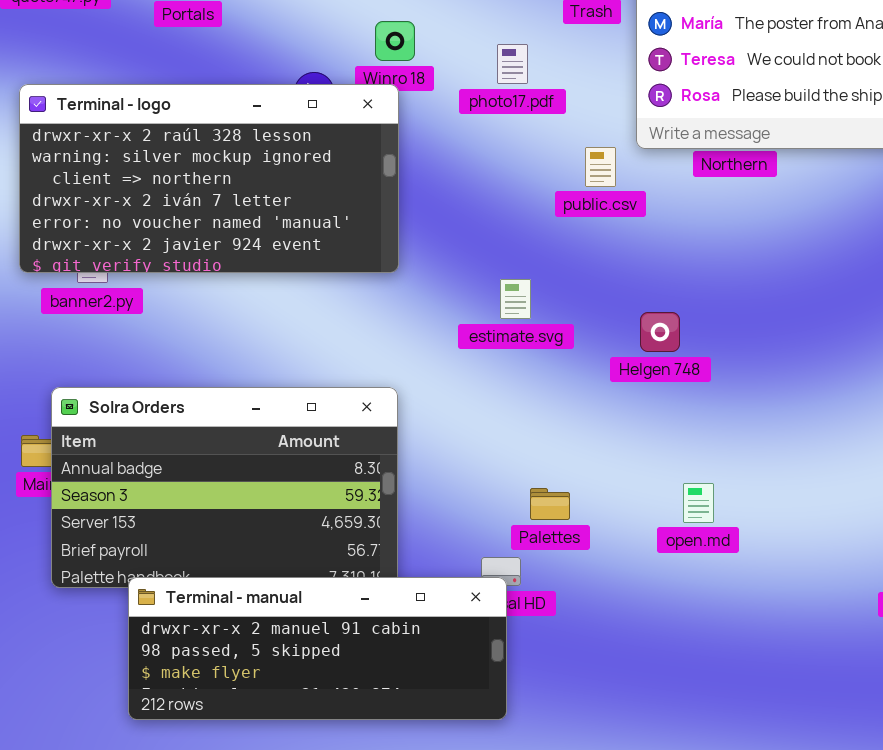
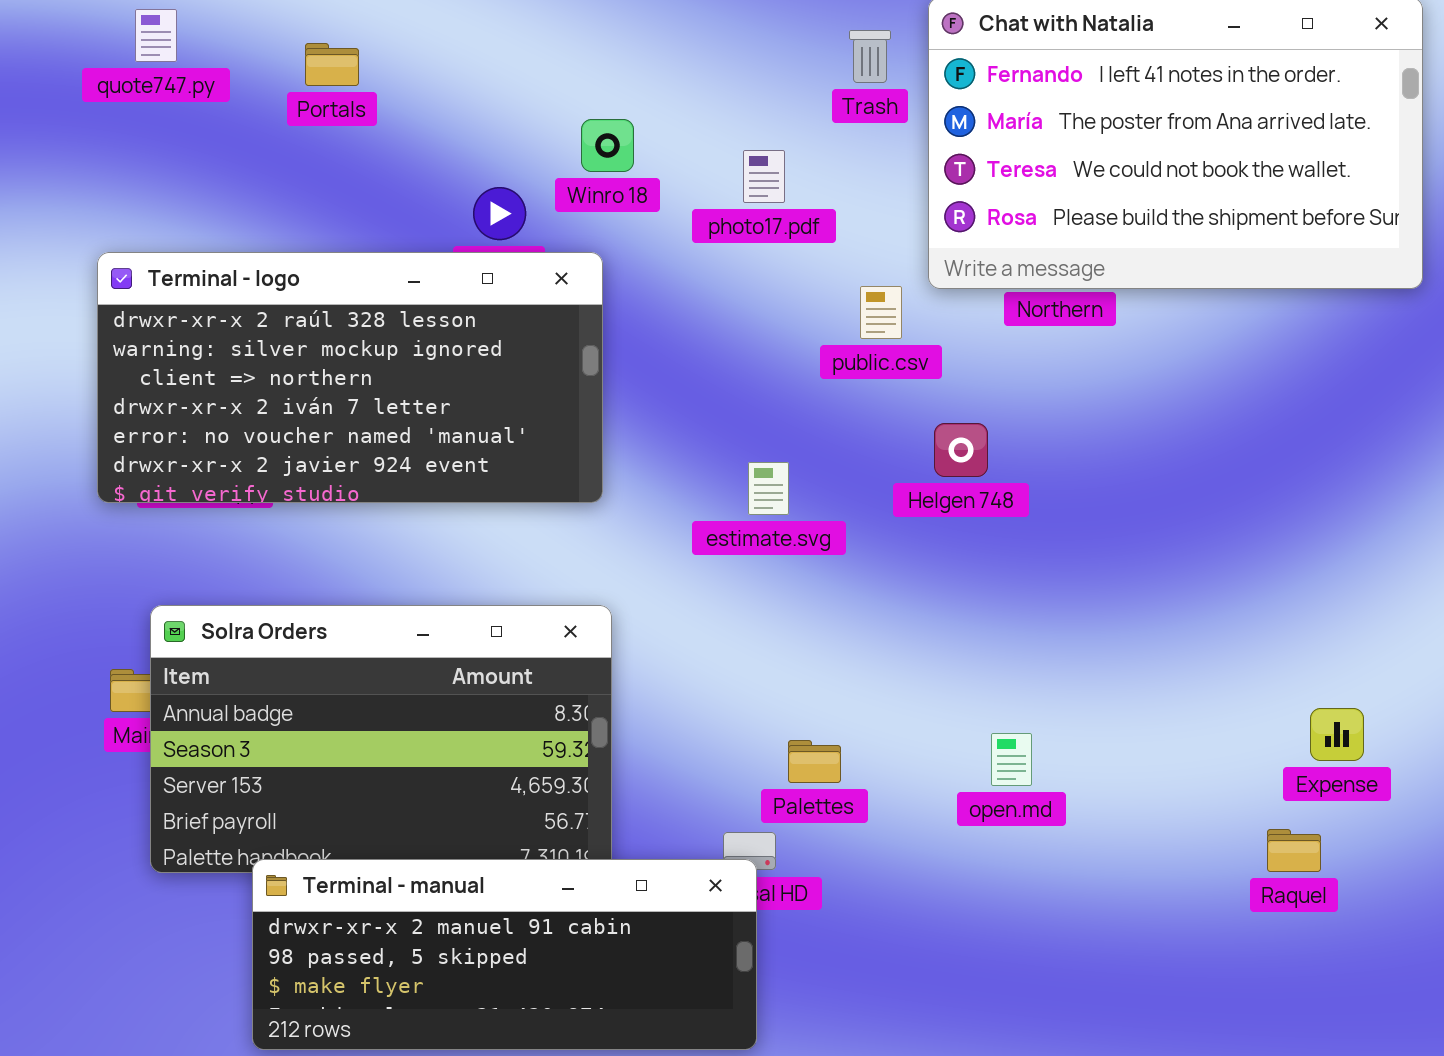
Terminal - logo: [19,84,399,273] -> [97,252,603,503], moved
Helgen 748: [640,312,680,352] -> [934,423,988,477], moved

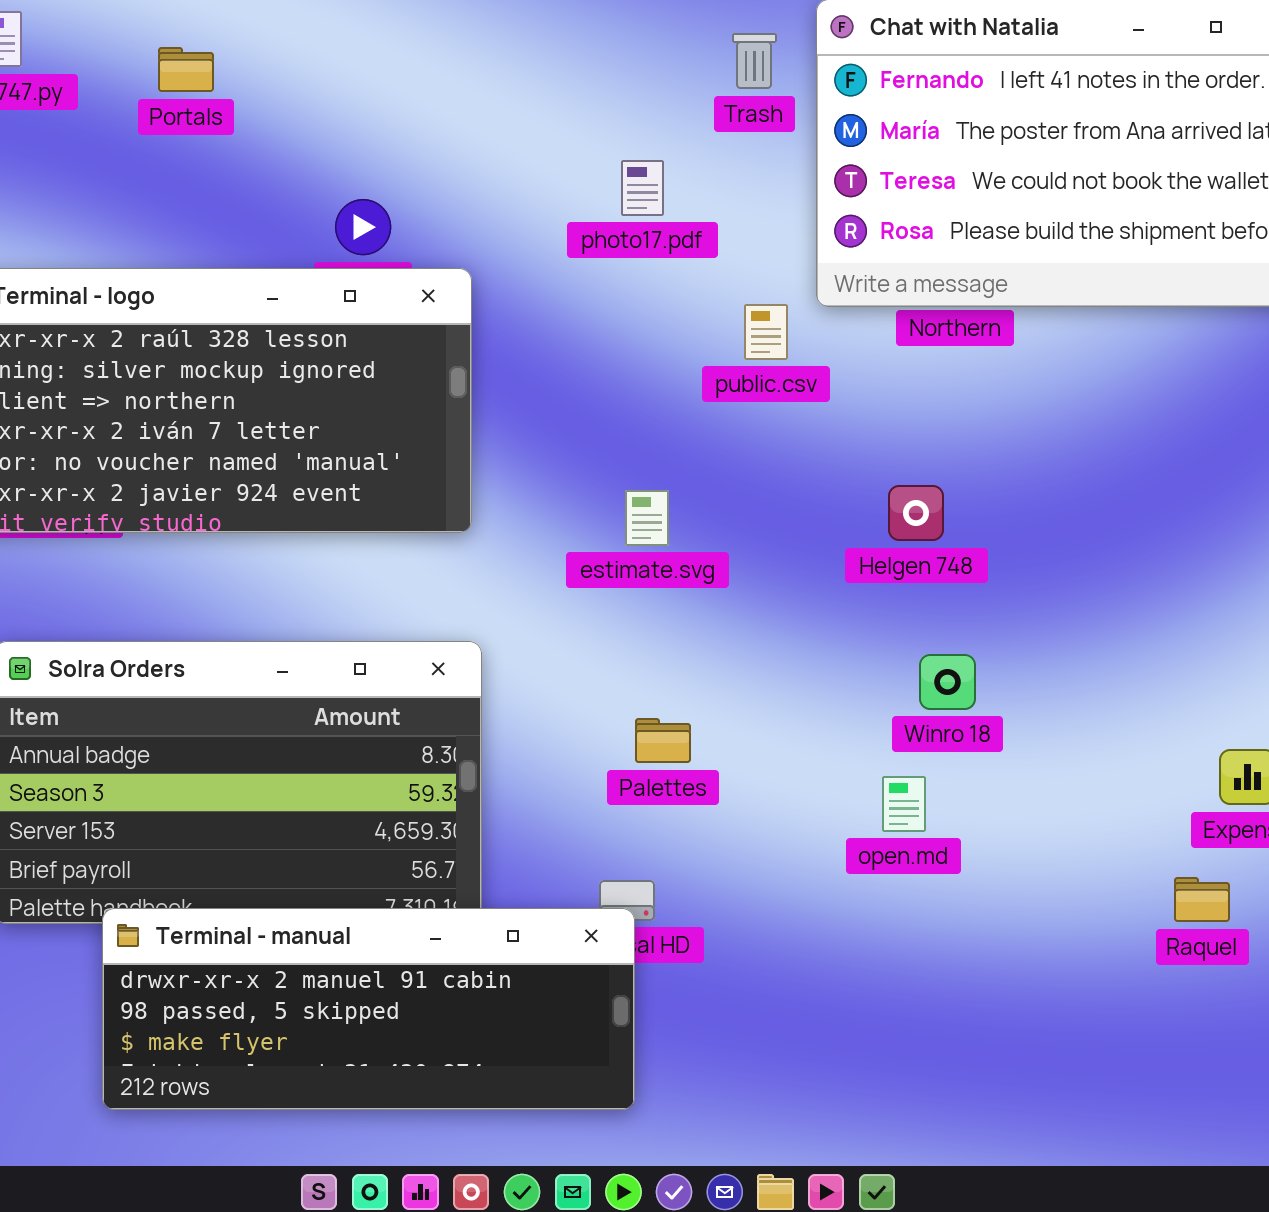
Winro 18: [581,119,634,172] -> [919,654,976,710], moved
Helgen 748: [934,423,988,477] -> [888,485,944,541], moved
Palettes: [788,740,841,783] -> [635,718,691,763], moved

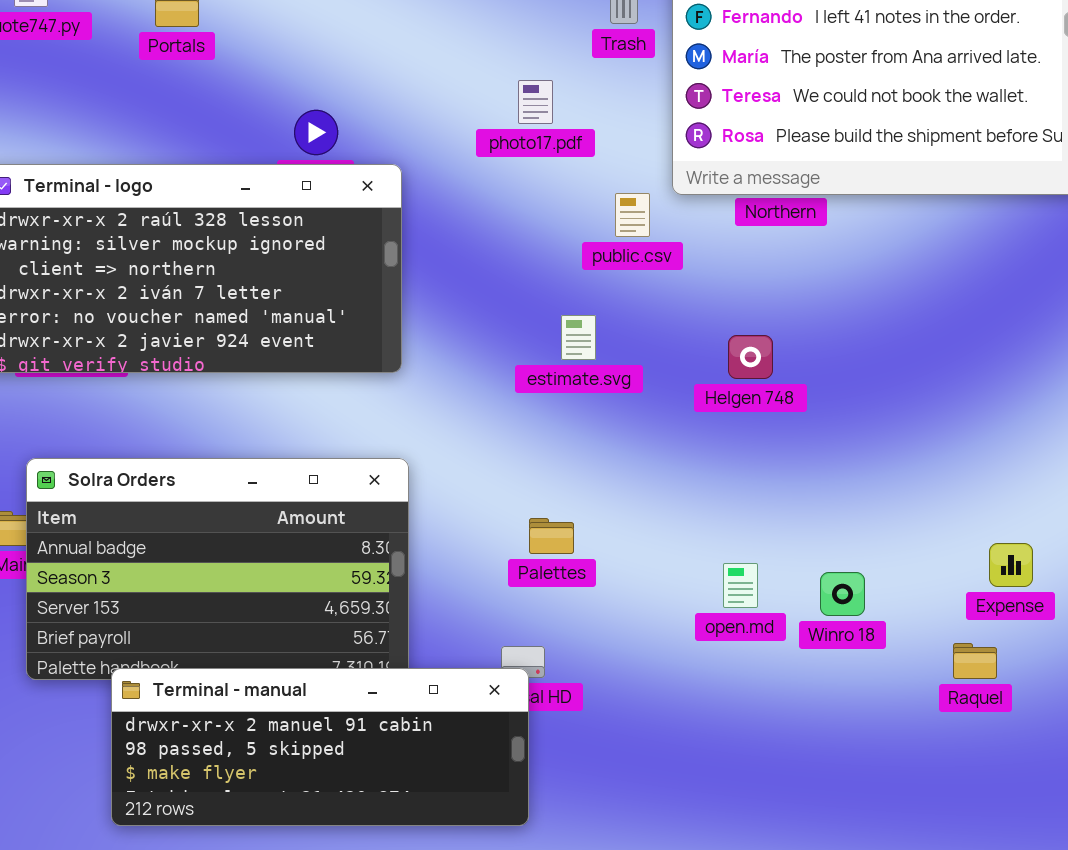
estimate.svg: [625,490,669,546] -> [561,315,596,360], moved
Winro 18: [919,654,976,710] -> [820,572,865,616], moved

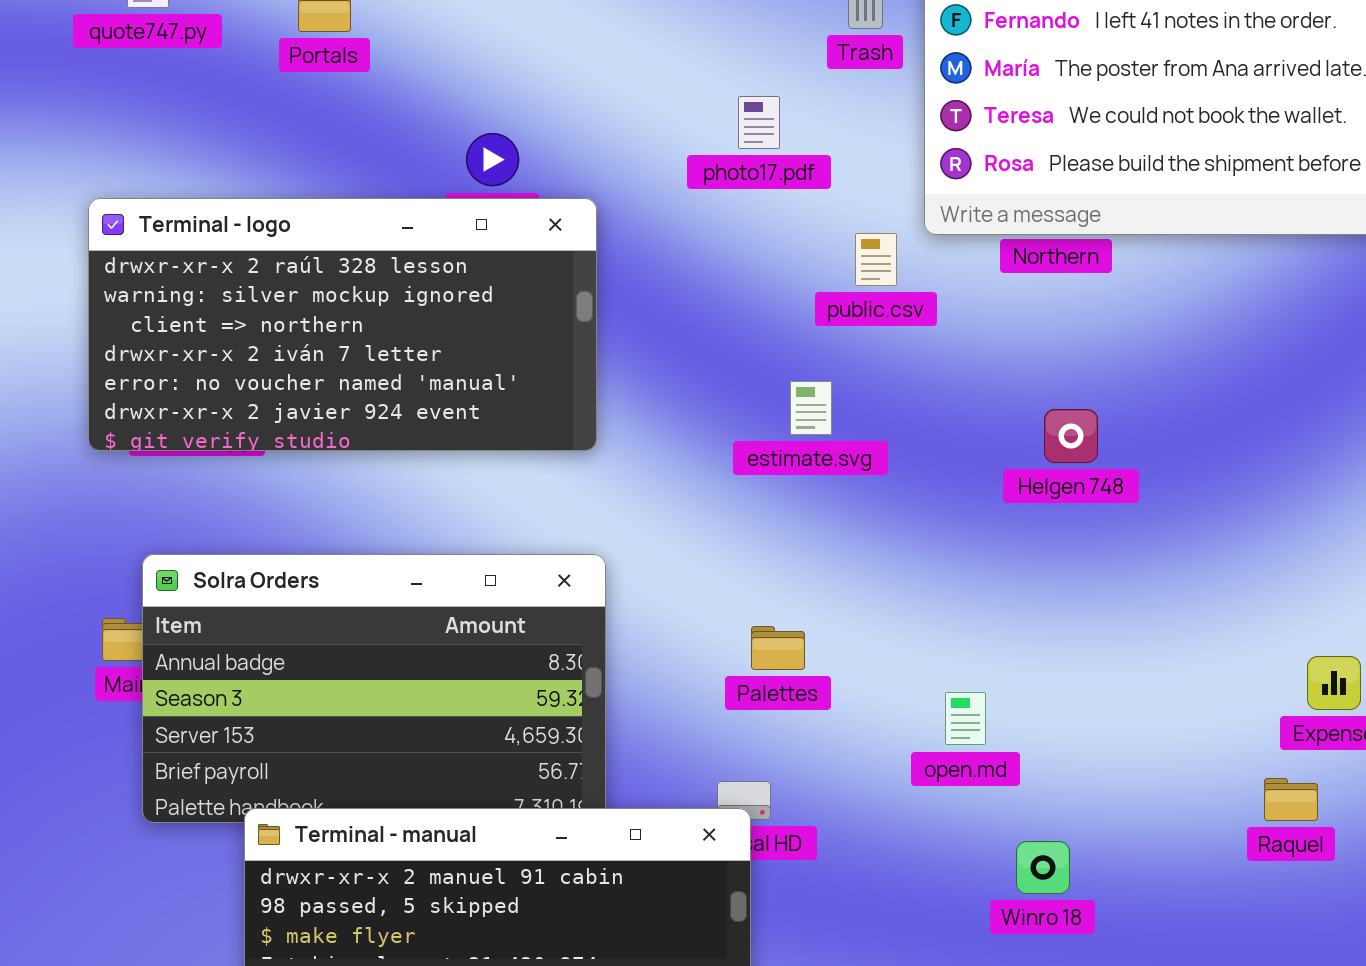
Helgen 748: [728,335,773,379] -> [1044,409,1098,463], moved
open.md: [723,563,758,608] -> [945,692,986,745], moved
Winro 18: [820,572,865,616] -> [1016,841,1070,894], moved

